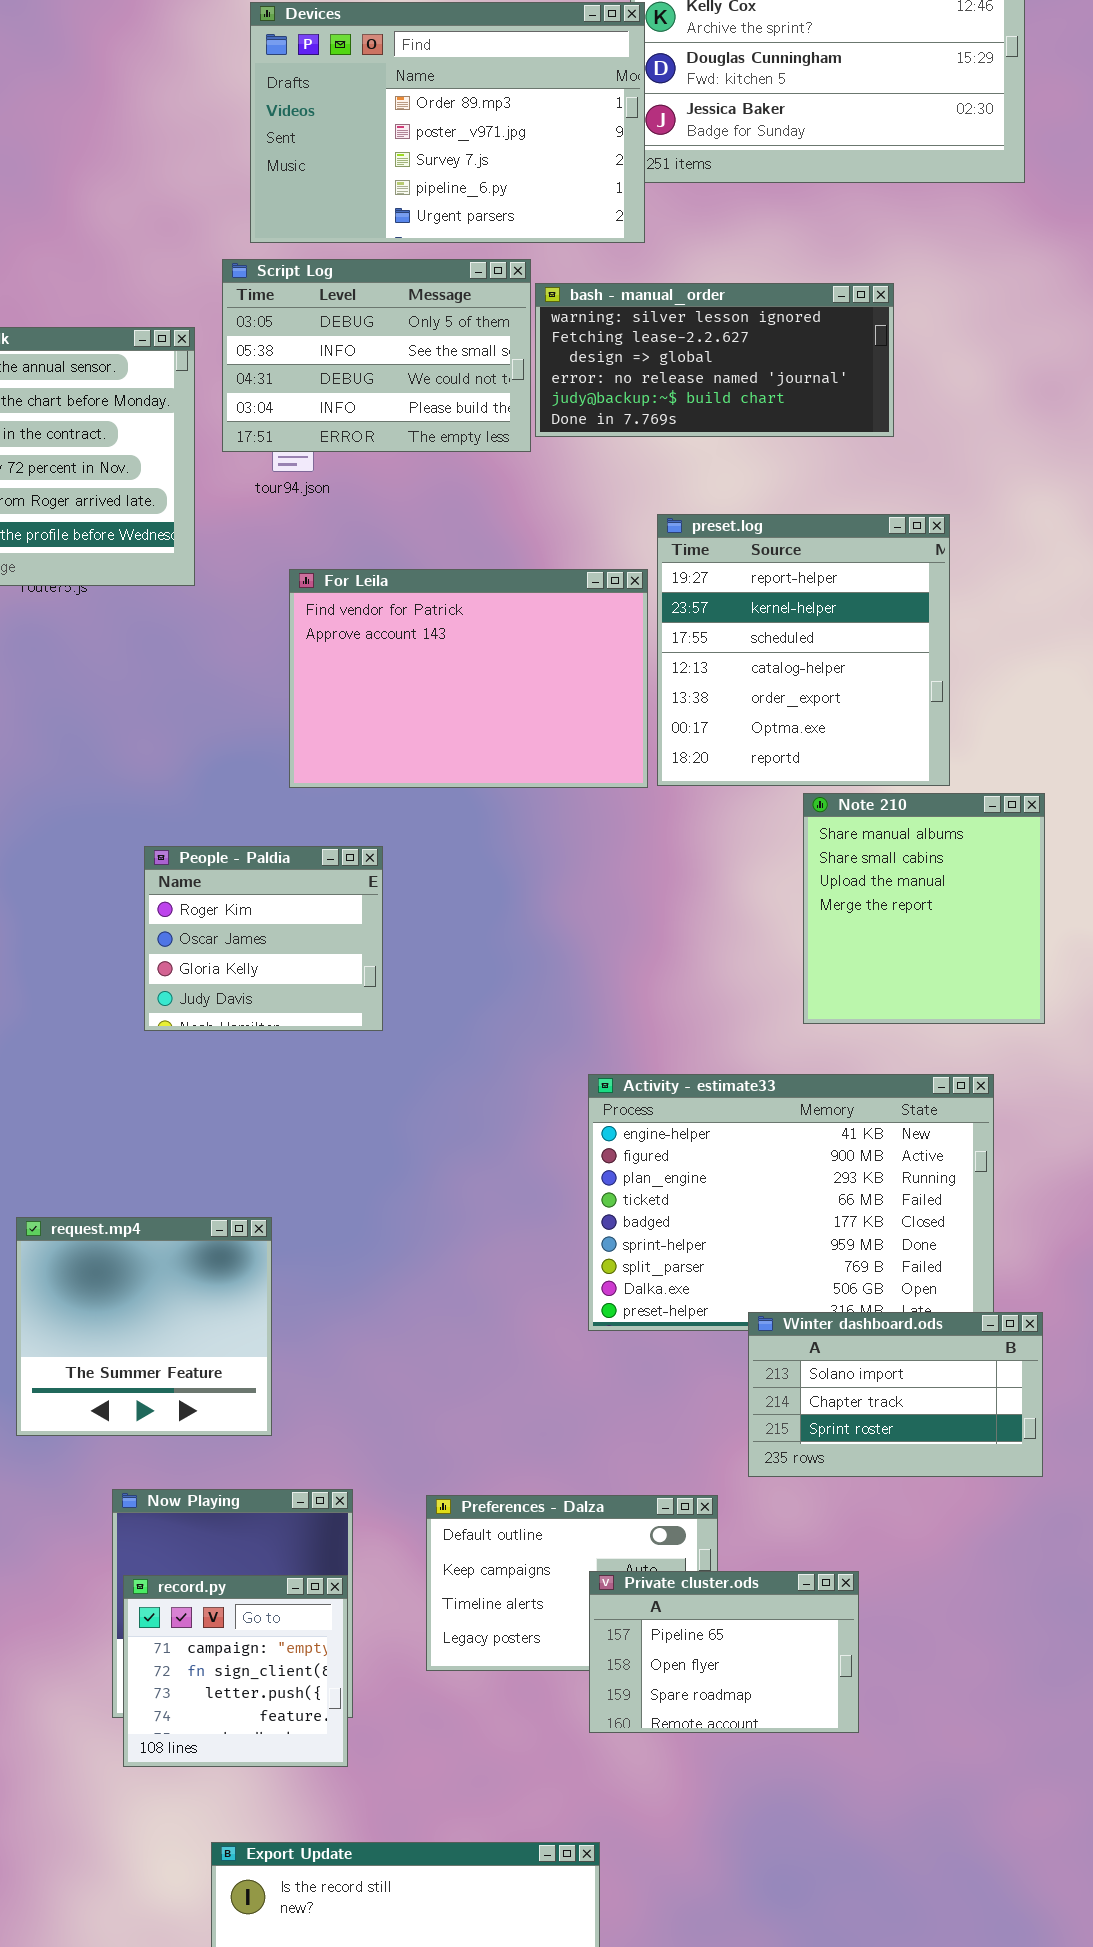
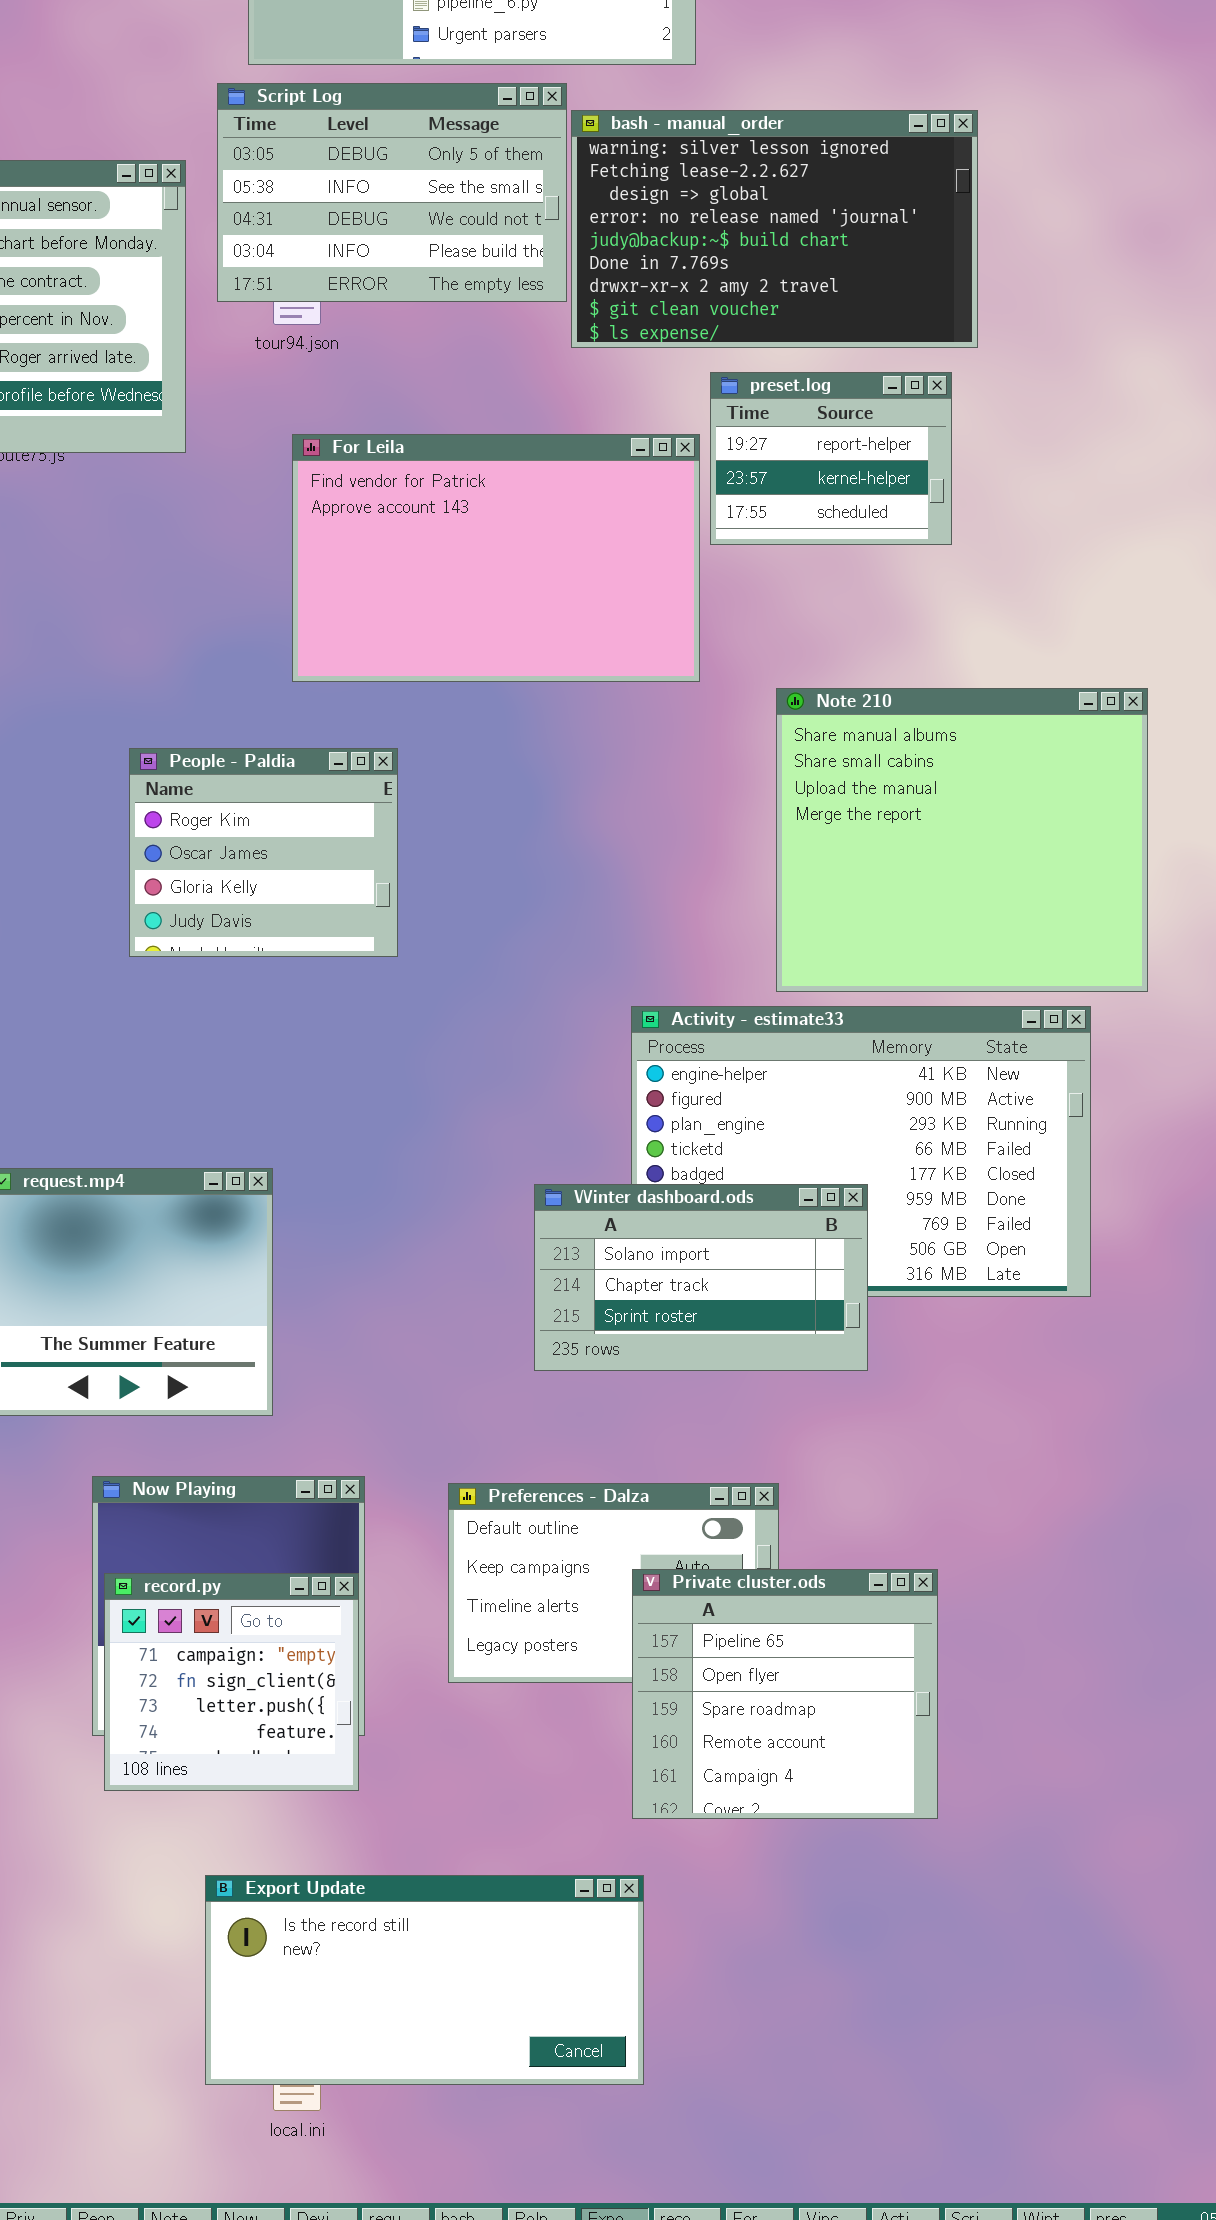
bash - manual_order: [535,283,894,437] -> [571,110,978,348], resized
preset.log: [657,514,950,786] -> [710,372,952,545], resized
Note 210: [803,793,1045,1024] -> [776,688,1148,992], resized
Winter dashboard.ods: [748,1312,1043,1477] -> [534,1184,868,1371], moved
Private cluster.ods: [589,1571,859,1733] -> [632,1569,938,1819], resized

